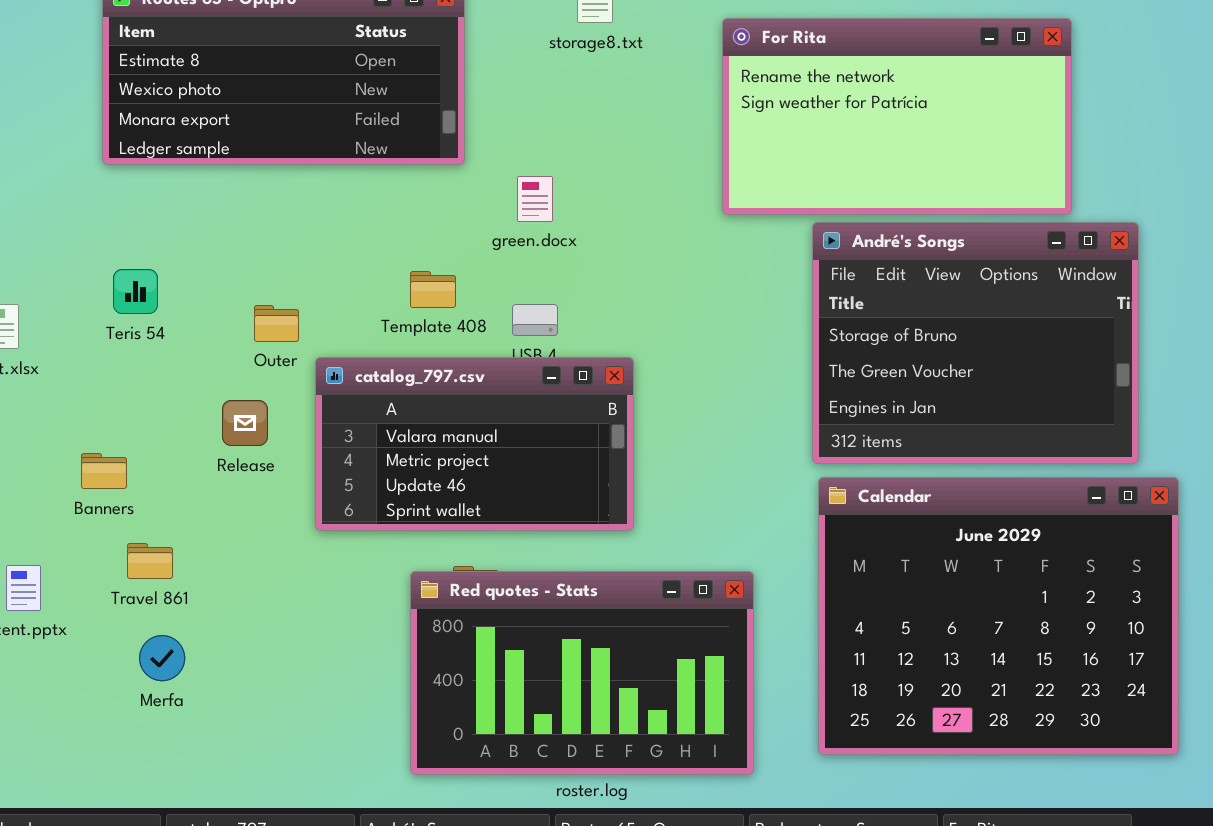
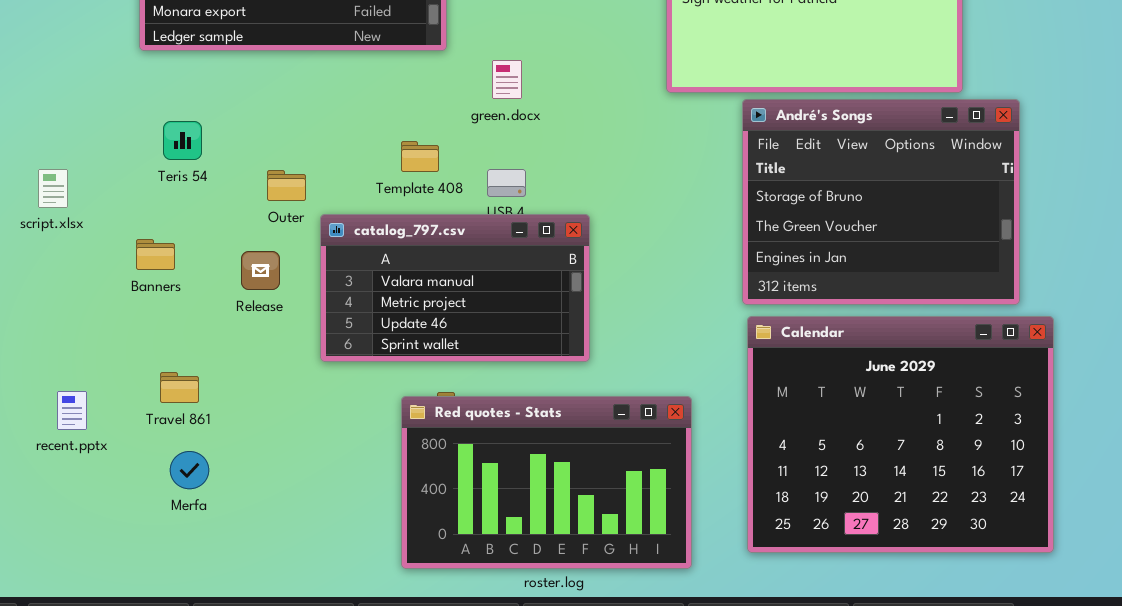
Teris 54: [113,269,158,314] -> [163,121,202,160], moved
Banners: [81,453,127,489] -> [136,239,175,270], moved

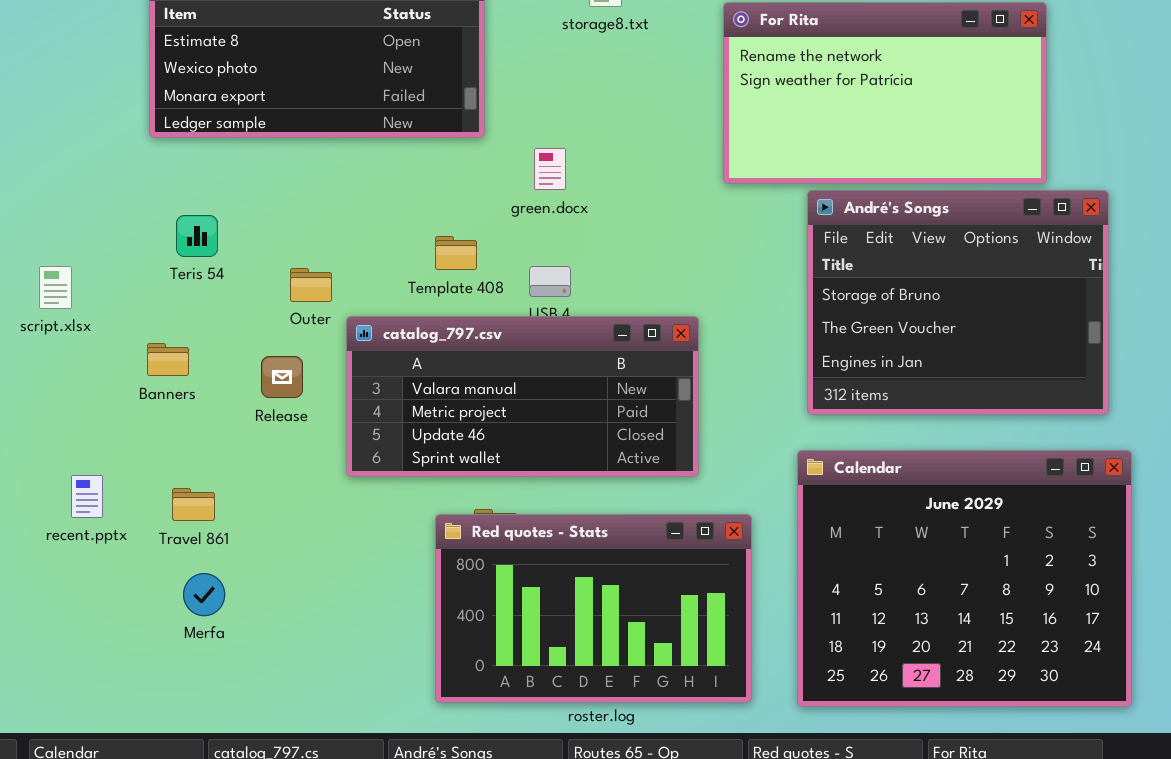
catalog_797.csv: [320,214,590,362] -> [346,316,699,477], resized
Calendar: [747,316,1054,553] -> [797,450,1132,707], moved
recent.pptx: [57,391,87,430] -> [71,475,103,518], moved

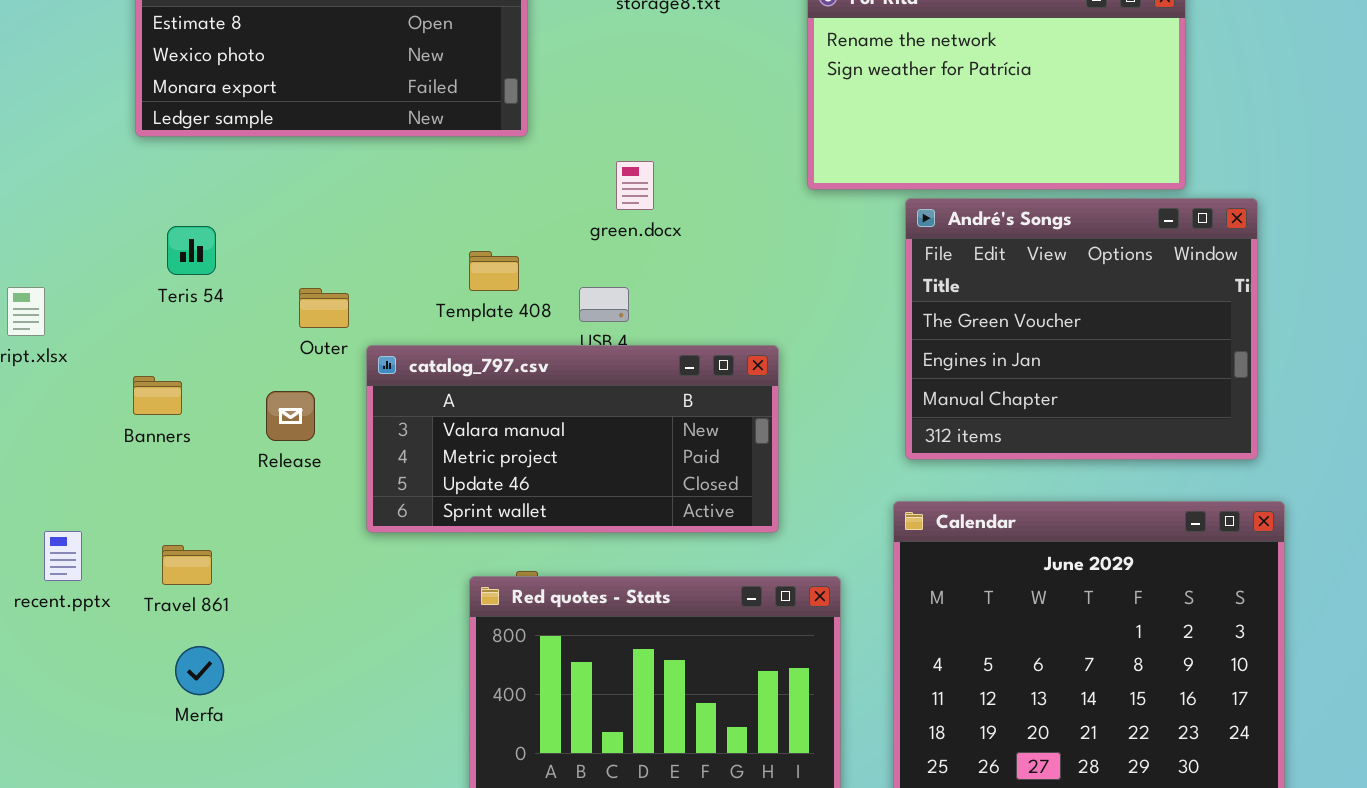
green.docx: [534,148,566,190] -> [616,161,654,210], moved
André's Songs: [807,190,1109,415] -> [905,198,1258,460], scrolled down 1 row

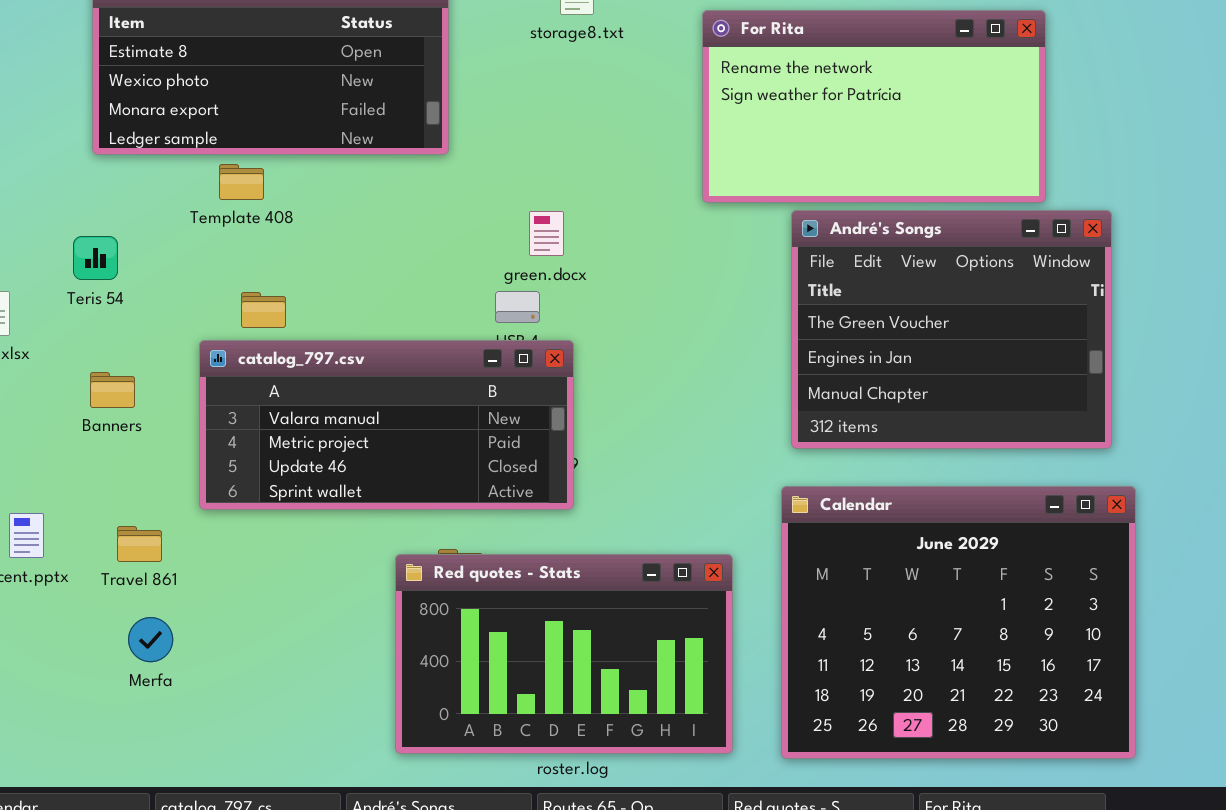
green.docx: [616,161,654,210] -> [529,211,564,256], moved
Teris 54: [167,226,216,275] -> [73,236,118,280], moved
Template 408: [469,251,519,291] -> [219,164,264,200], moved
catalog_797.csv: [366,345,779,533] -> [199,340,574,510], moved

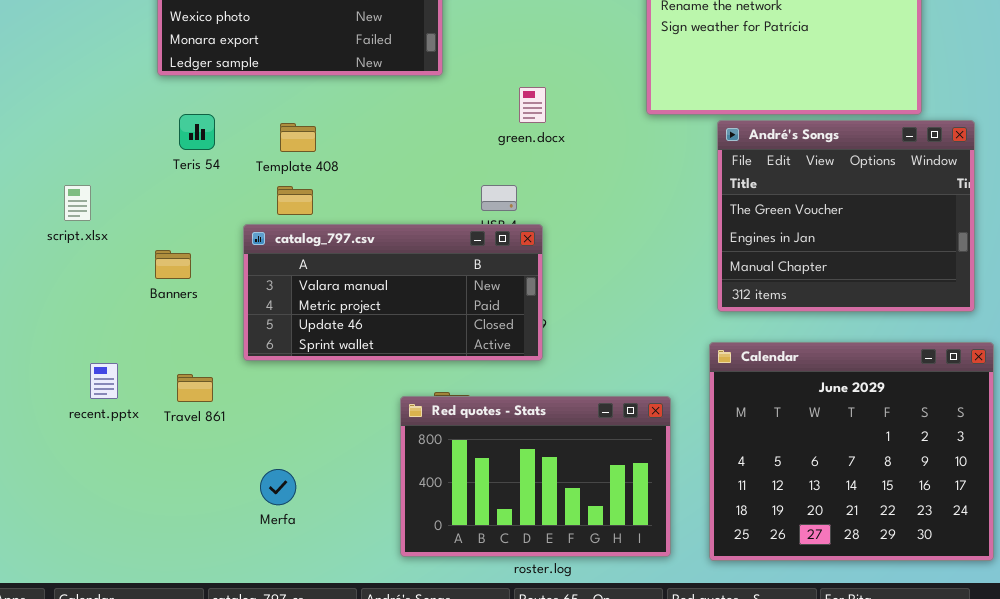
Template 408: [219,164,264,200] -> [280,123,316,152], moved
green.docx: [529,211,564,256] -> [519,87,546,123], moved
Teris 54: [73,236,118,280] -> [179,114,215,150], moved
Merfa: [128,617,173,662] -> [260,469,296,505], moved

